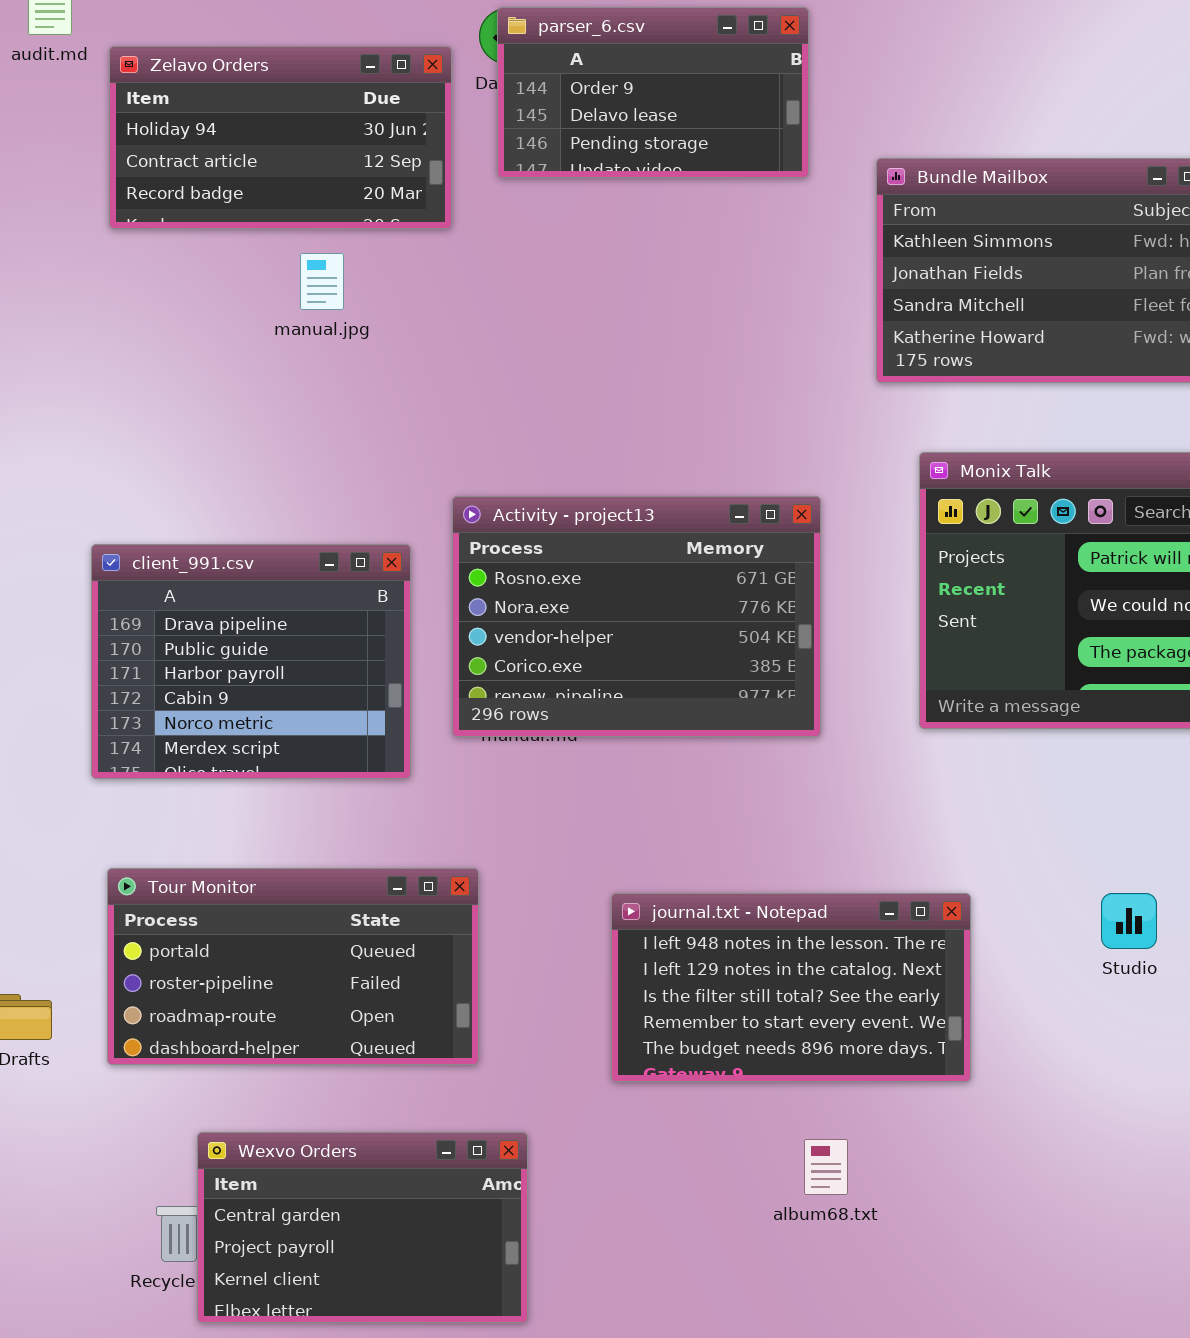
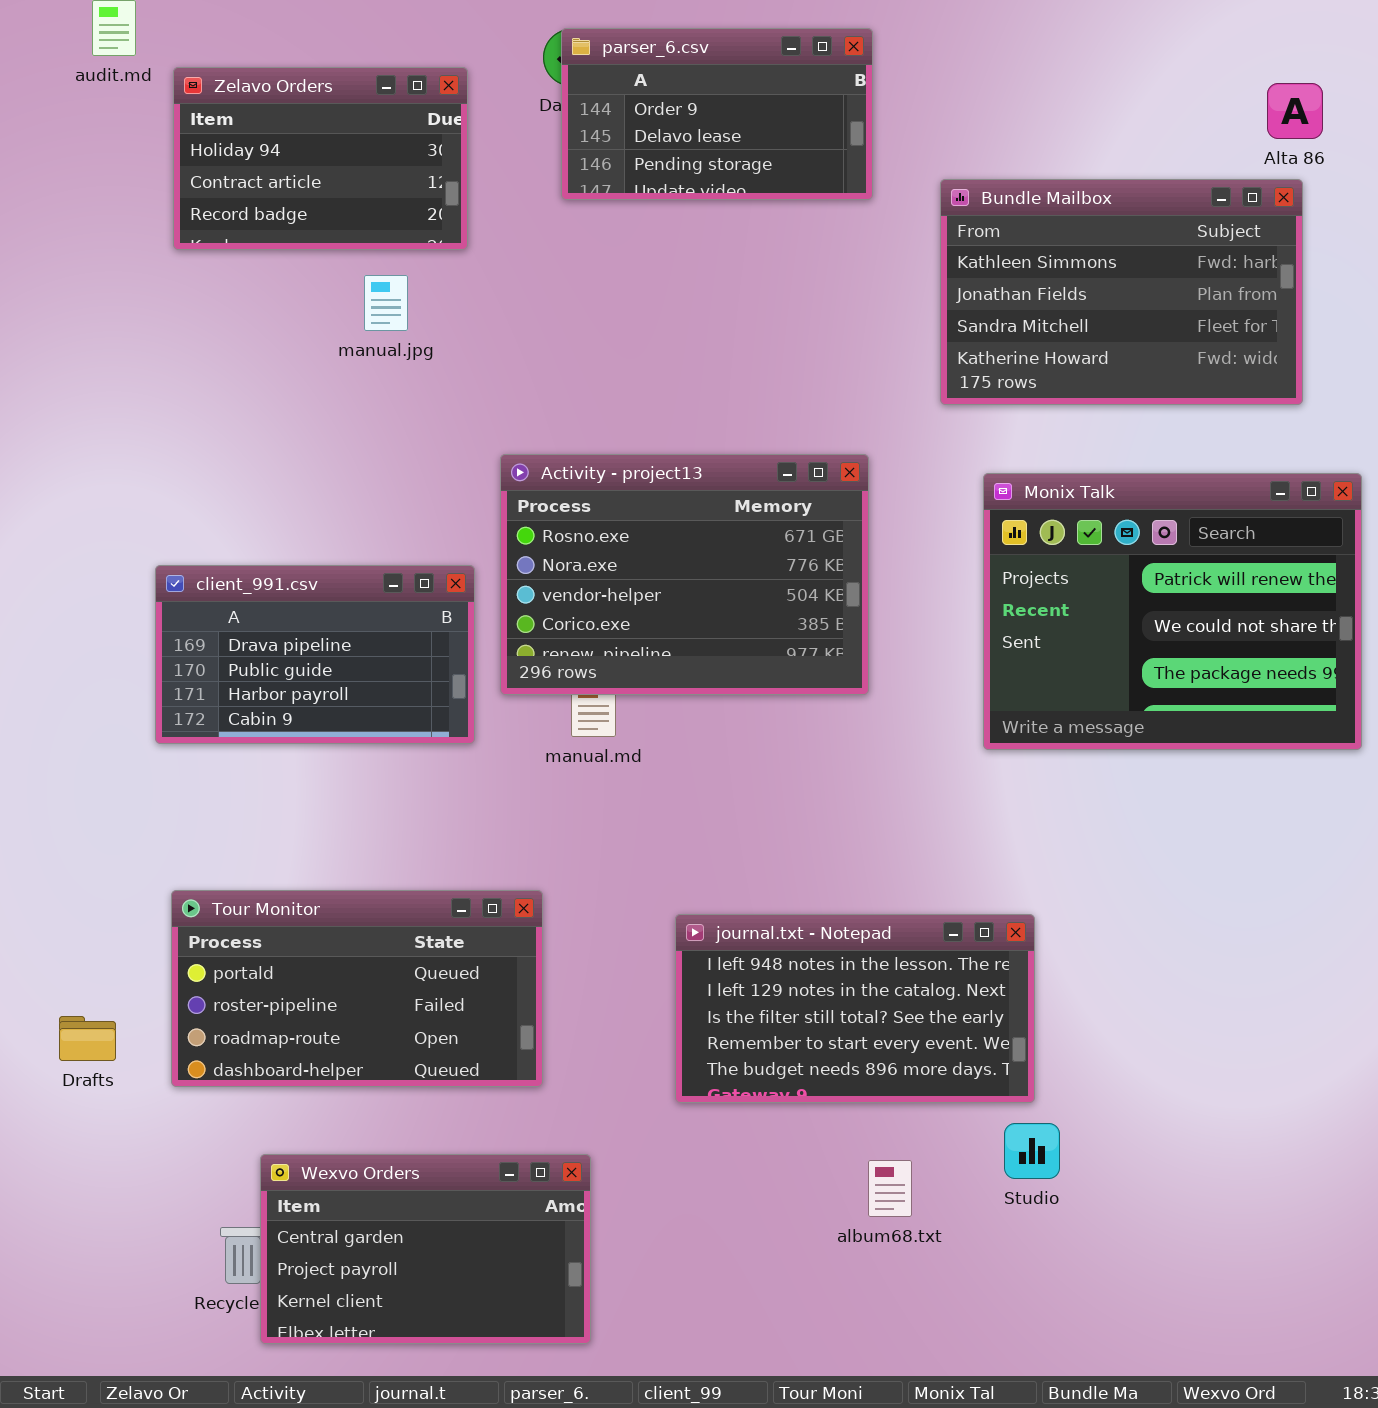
Zelavo Orders: [109,46,452,229] -> [173,67,468,250], resized
Activity - project13: [452,496,821,737] -> [500,454,869,695], moved
client_991.csv: [91,544,411,779] -> [155,565,475,744], resized
Studio: [1101,893,1157,949] -> [1004,1123,1060,1179], moved

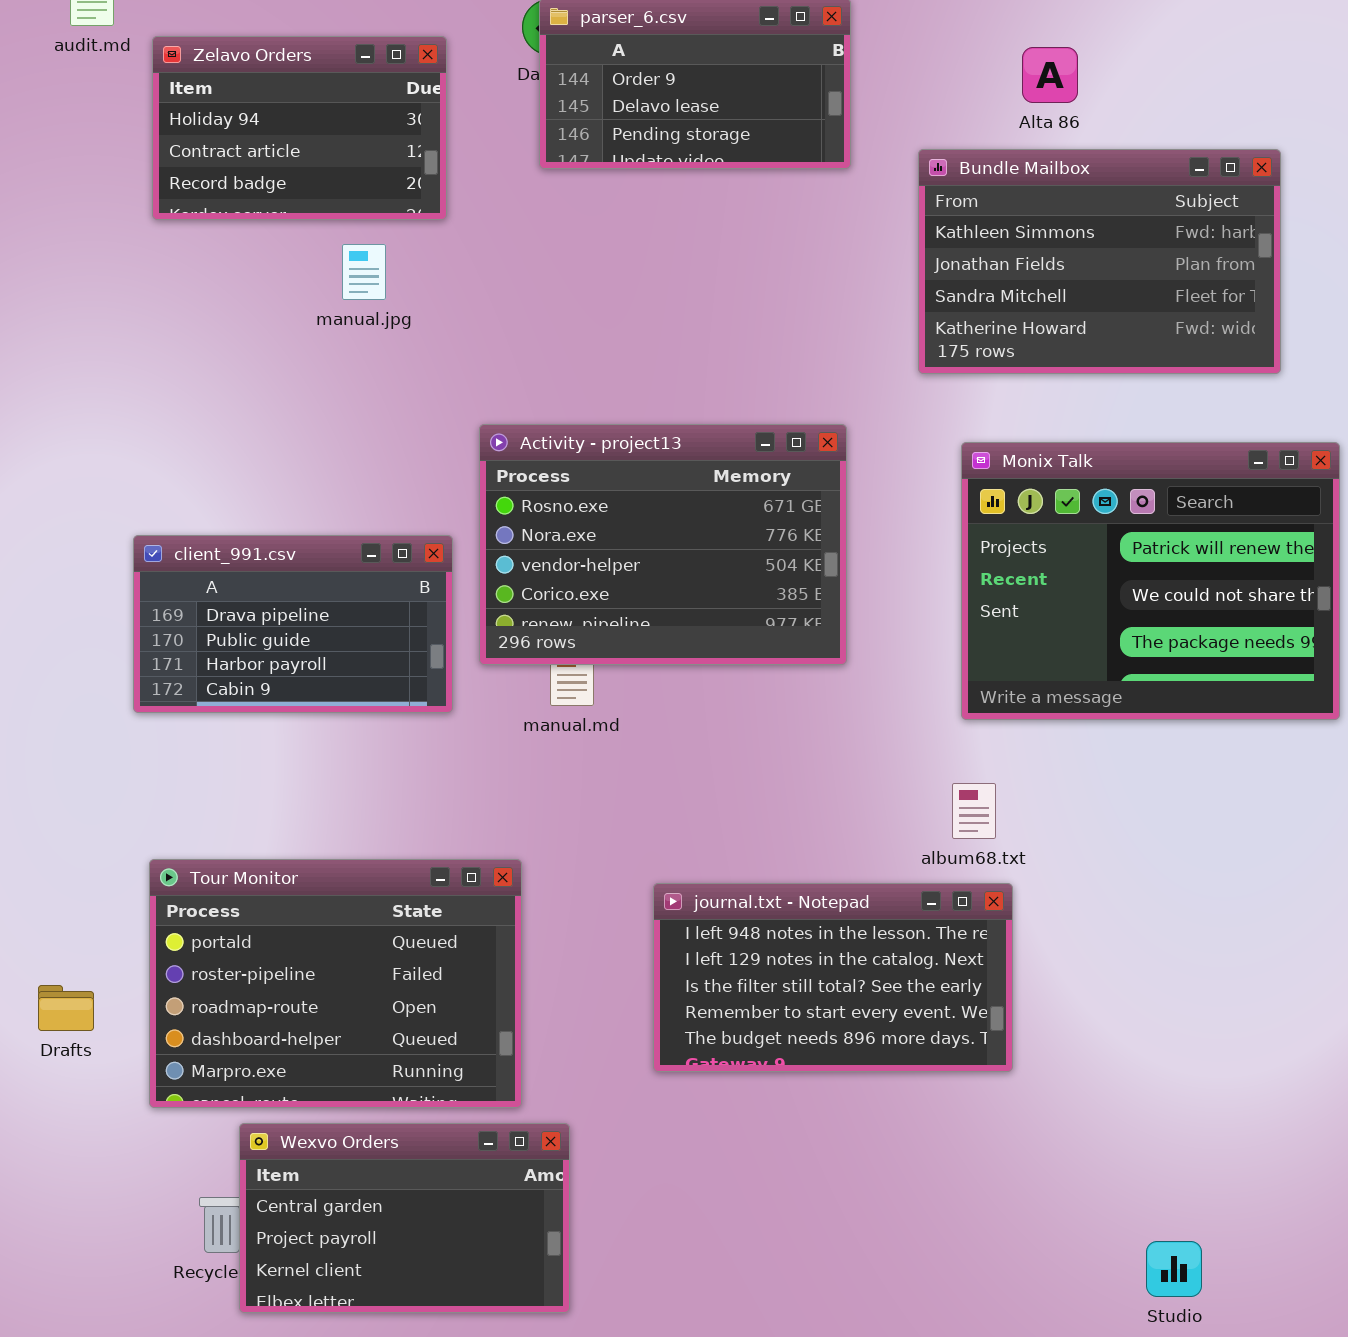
Alta 86: [1267,83,1323,139] -> [1022,47,1078,103], moved
Tour Monitor: [171,890,543,1087] -> [149,859,522,1108], resized
Studio: [1004,1123,1060,1179] -> [1146,1241,1202,1297], moved
album68.txt: [868,1160,912,1217] -> [952,783,996,839], moved

